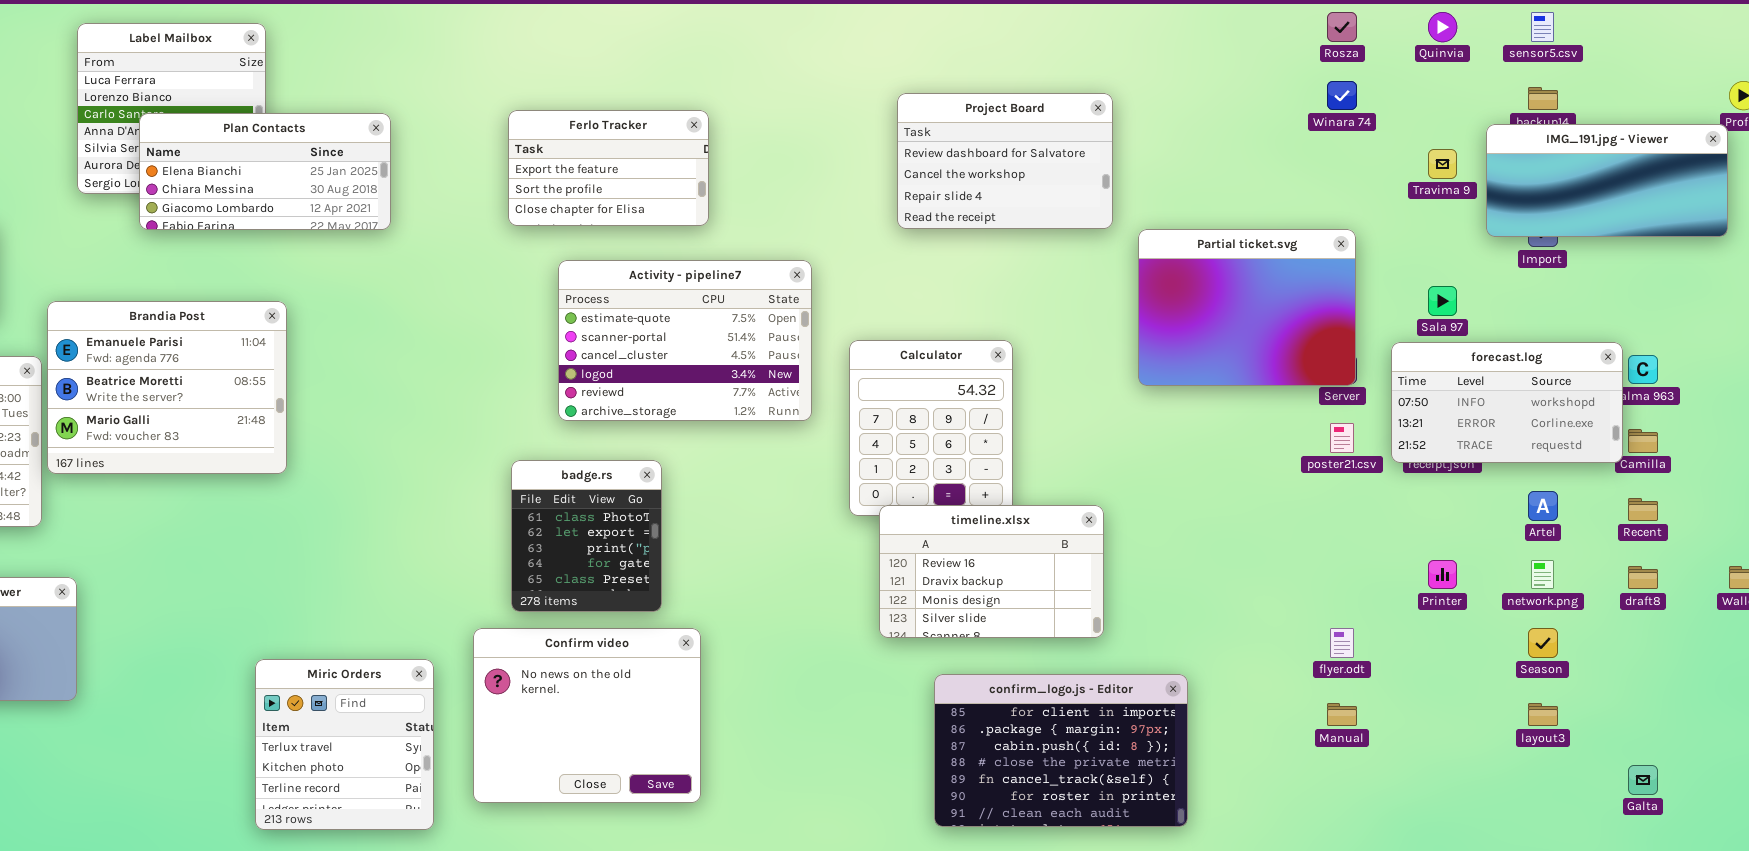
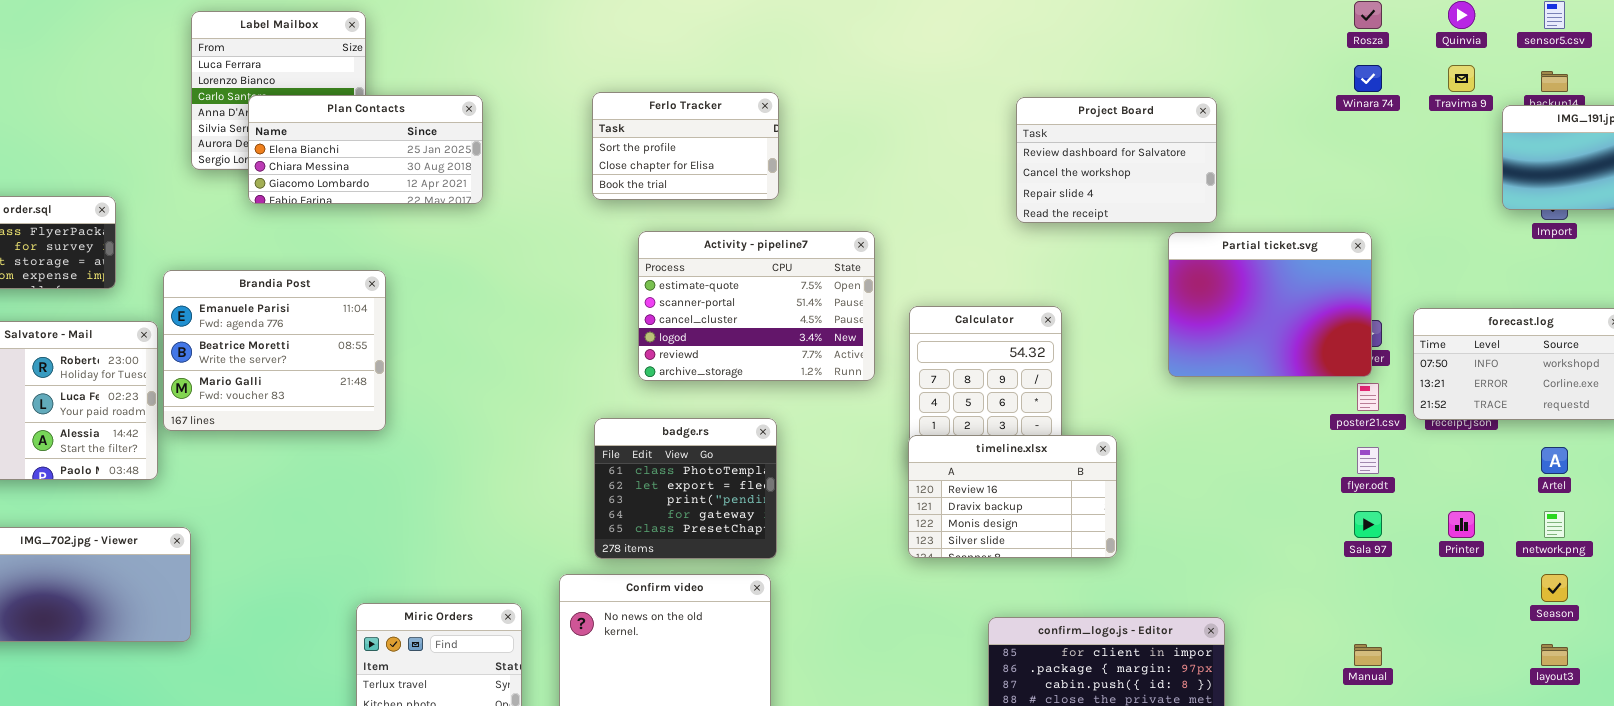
Project Board: [897,93,1113,229] -> [1016,97,1217,223], moved
Ferlo Tracker: [508,110,709,226] -> [592,92,779,200], scrolled down 1 row
Travima 9: [1428,149,1457,179] -> [1448,65,1475,92], moved
Partial ticket.svg: [1138,229,1356,386] -> [1168,232,1372,377], moved
Sala 97: [1428,286,1457,316] -> [1354,511,1382,538], moved
badge.rs: [511,460,662,612] -> [594,418,777,559], resized
timeline.xlsx: [879,505,1104,638] -> [908,435,1117,558], moved
flyer.odt: [1330,628,1354,658] -> [1357,447,1379,474], moved

